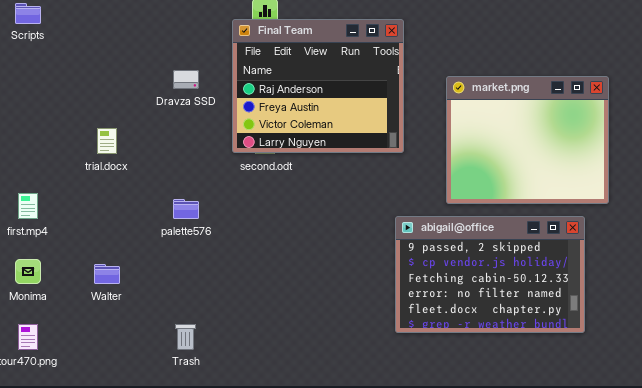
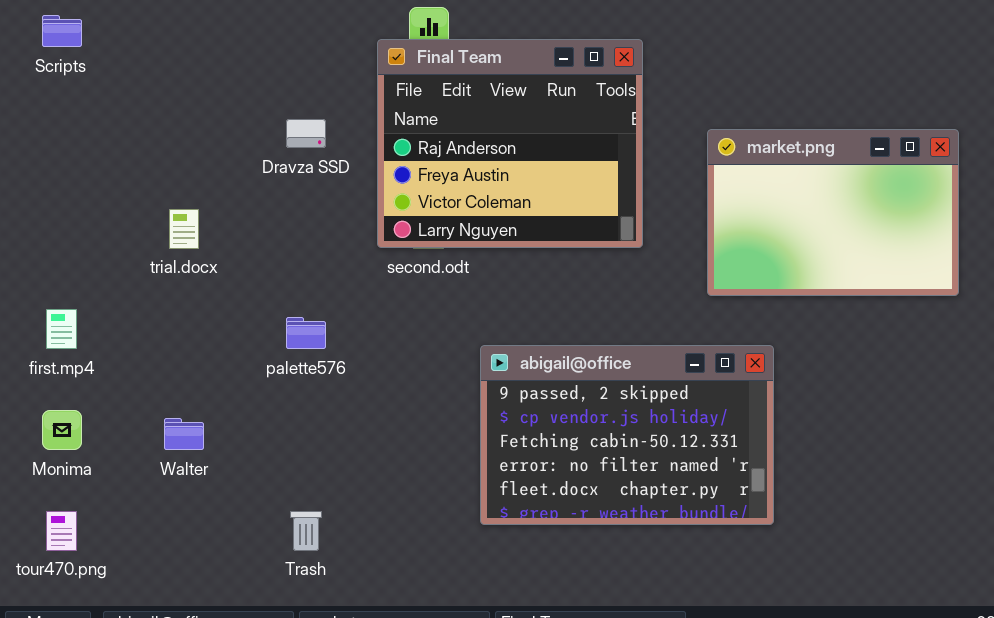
market.png: [446,76,609,204] -> [707,129,959,296], resized
abigail@office: [395,216,585,333] -> [480,345,774,525], moved

